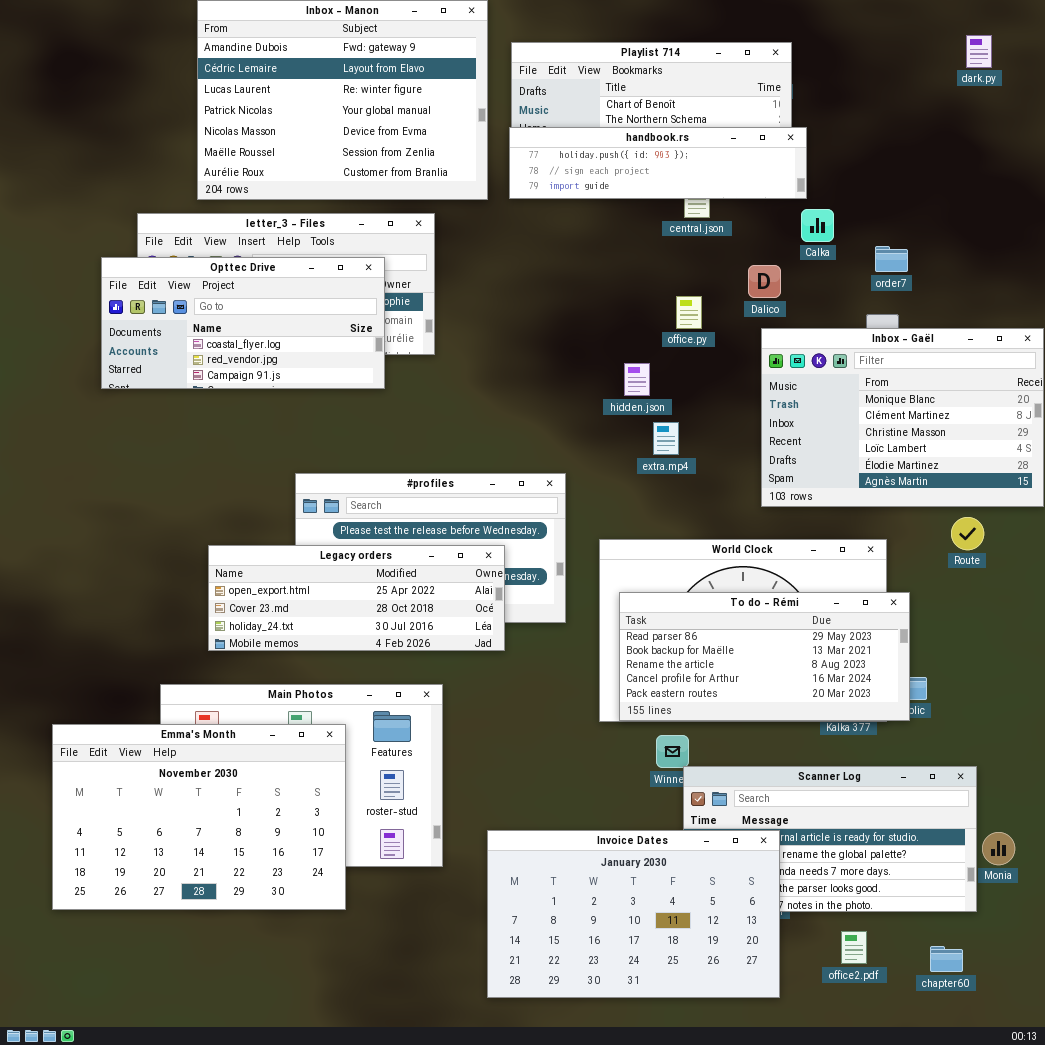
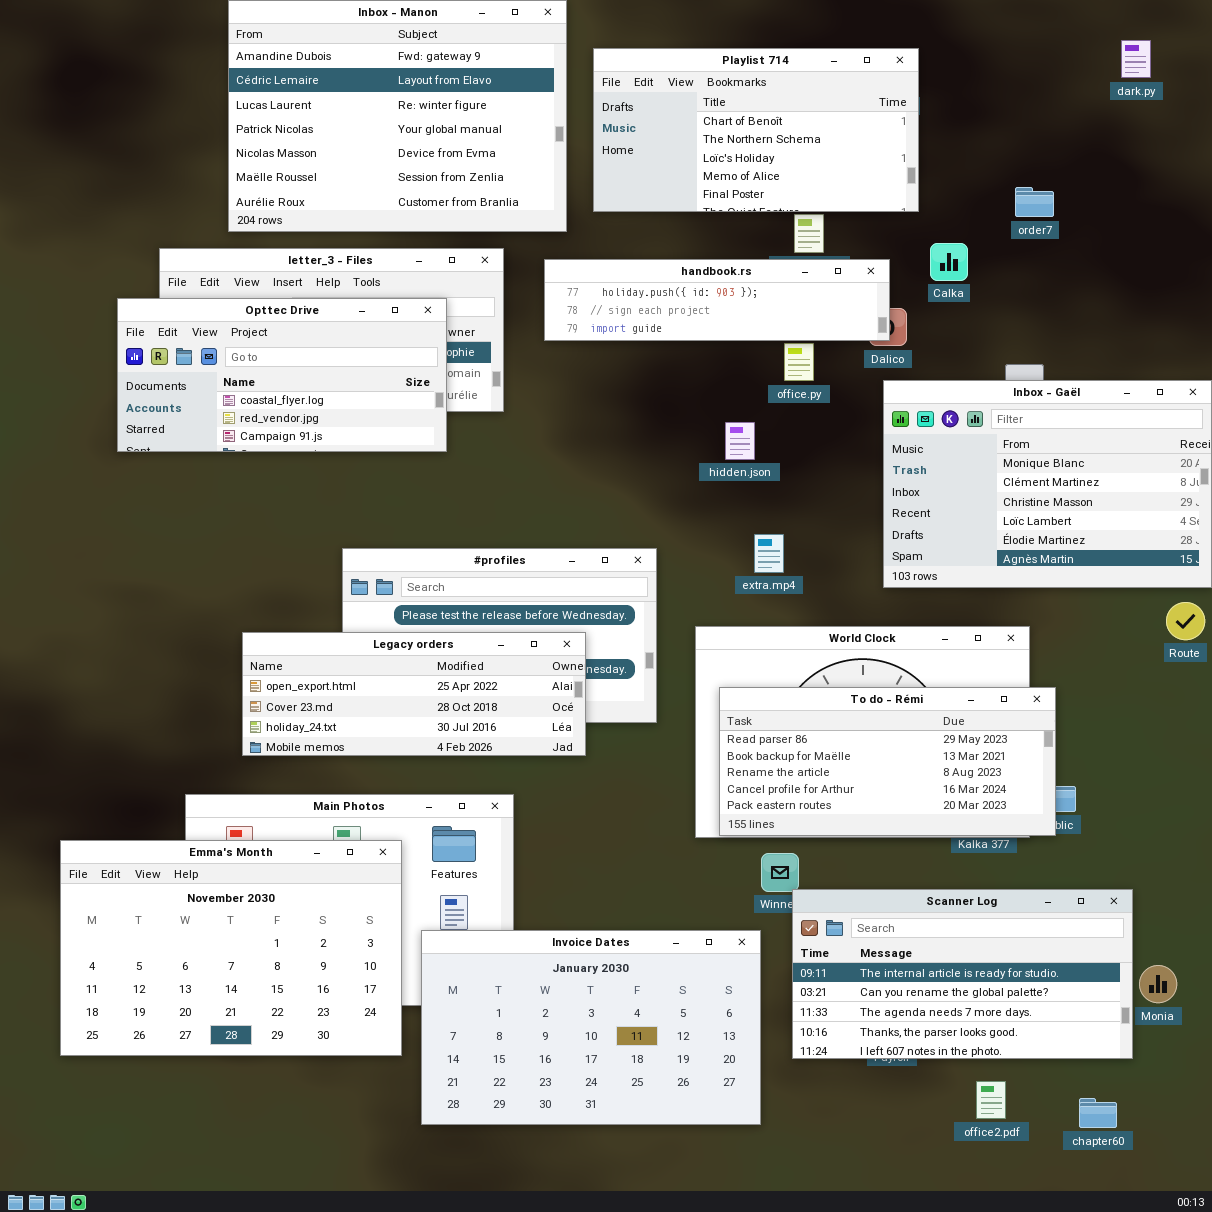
handbook.rs: [509,127,807,199] -> [544,259,890,341], moved
order7: [875,246,908,272] -> [1015,187,1054,217], moved
extra.mp4: [653,422,679,455] -> [754,534,784,573], moved
Route: [951,517,984,550] -> [1166,602,1205,640], moved
Invoice Dates: [487,830,780,998] -> [421,930,761,1125], moved

